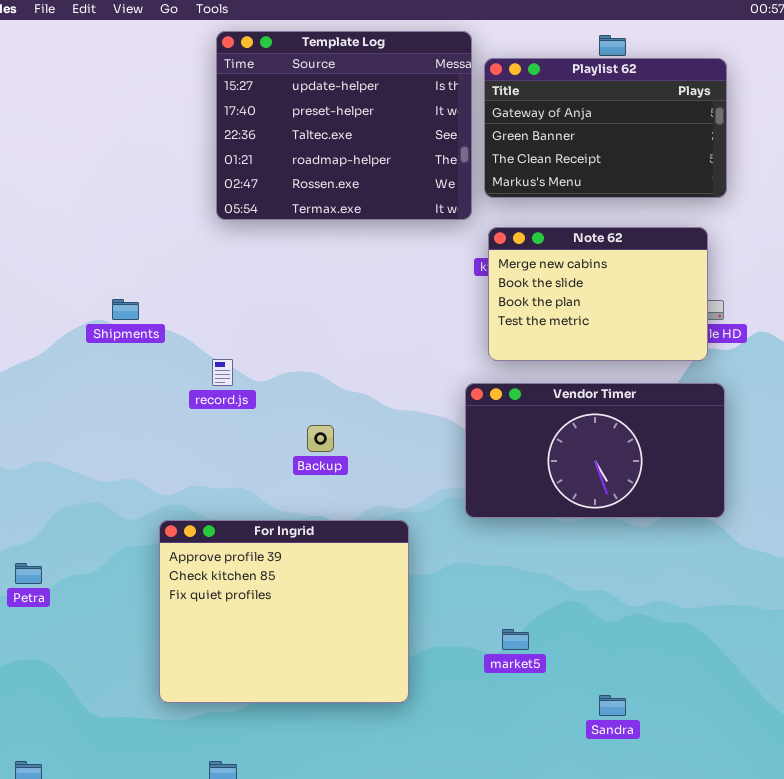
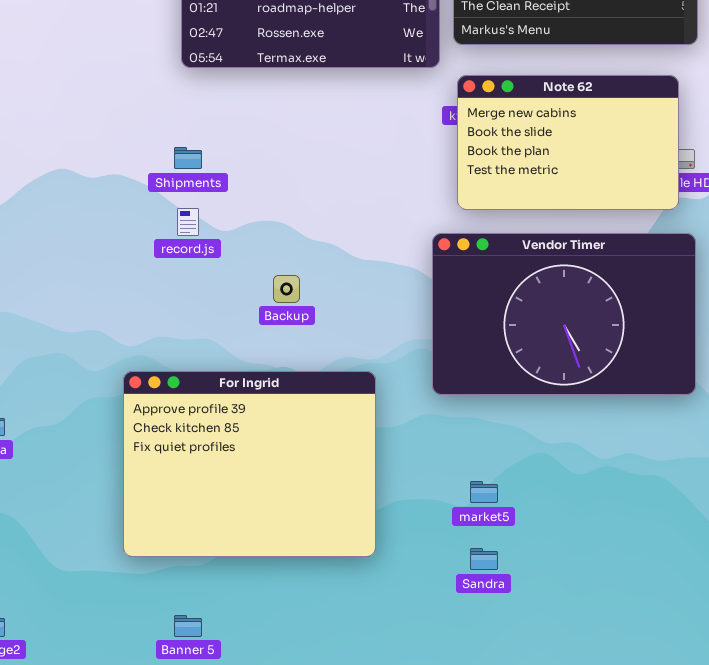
Shipments: [112,299,139,320] -> [174,147,202,169], moved
Vendor Timer: [465,383,725,518] -> [432,233,696,395], resized
Sandra: [599,695,626,716] -> [470,548,498,570], moved

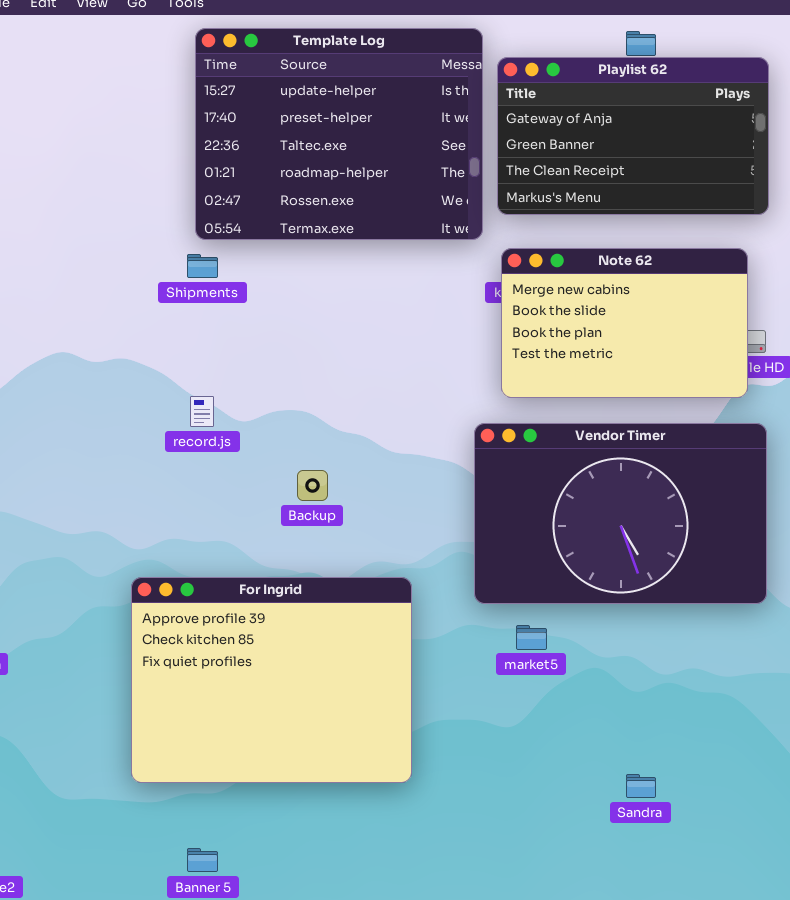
Shipments: [174,147,202,169] -> [187,254,218,278], moved
market5: [470,481,498,503] -> [516,625,547,650], moved
Sandra: [470,548,498,570] -> [626,774,656,798], moved

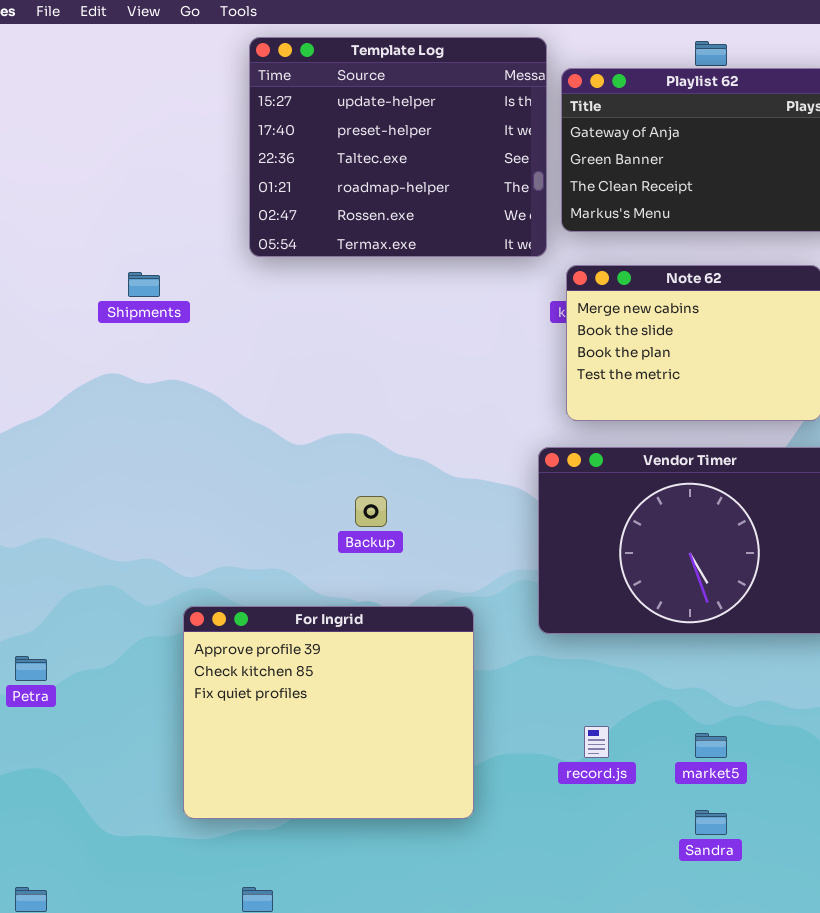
Shipments: [187,254,218,278] -> [128,272,160,297], moved
record.js: [190,396,214,427] -> [584,726,609,758], moved
market5: [516,625,547,650] -> [695,733,727,758], moved

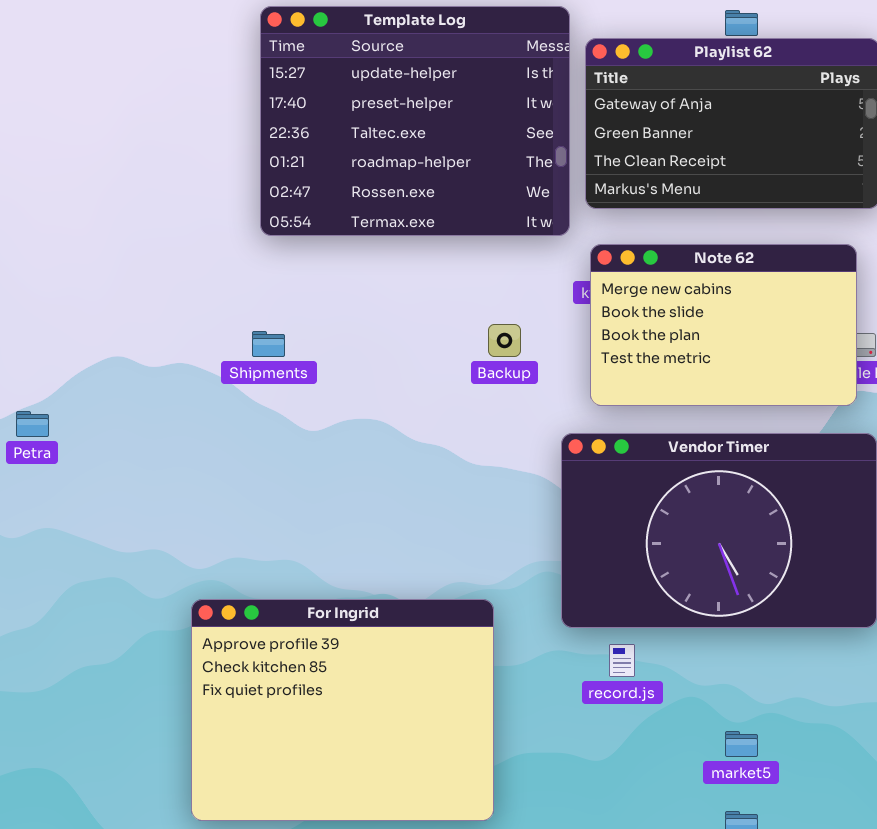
Shipments: [128,272,160,297] -> [252,331,285,357], moved
Backup: [355,496,387,527] -> [488,324,521,357], moved
Petra: [15,656,47,681] -> [16,411,49,437], moved
record.js: [584,726,609,758] -> [609,644,635,677], moved

